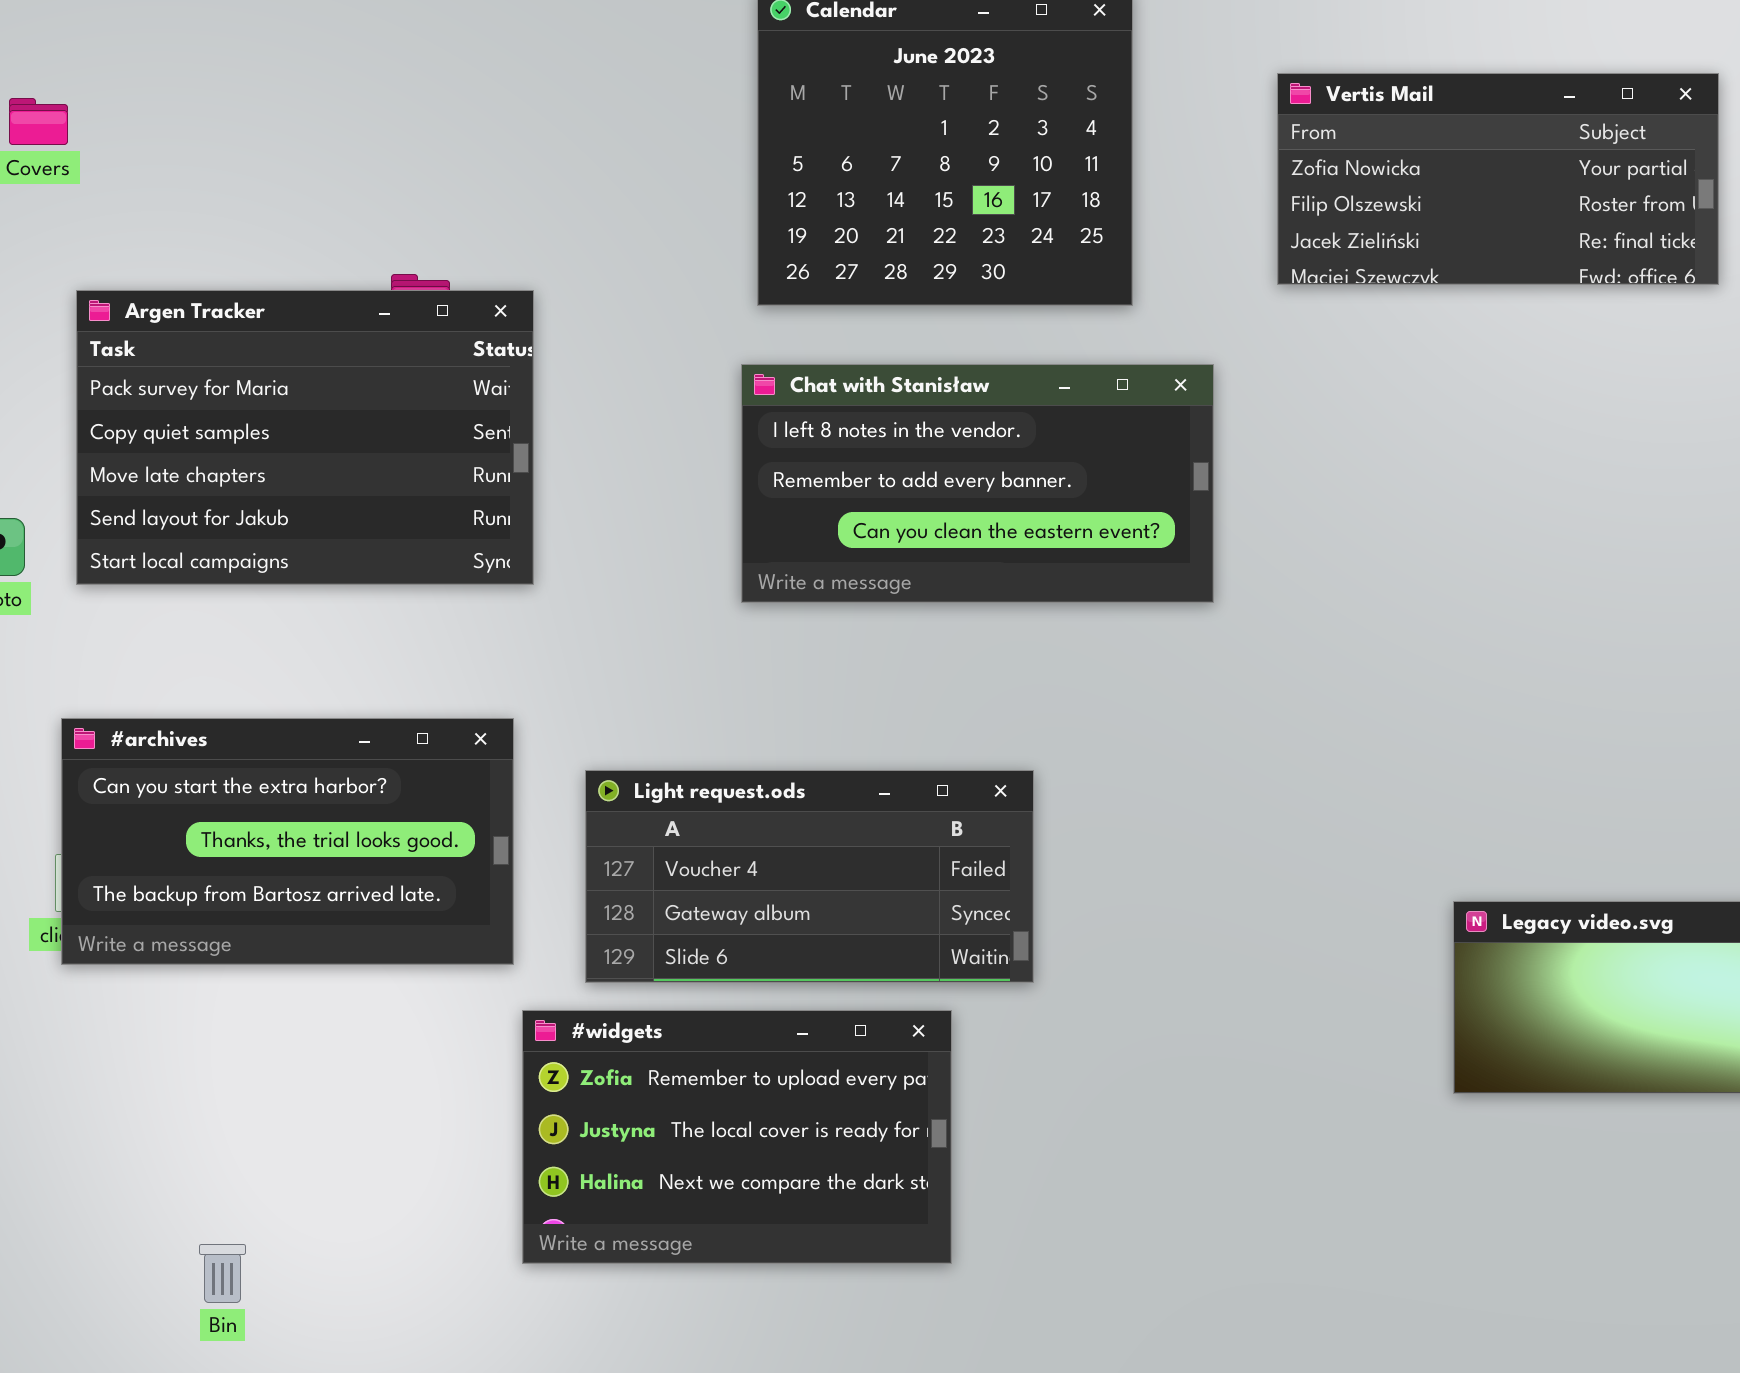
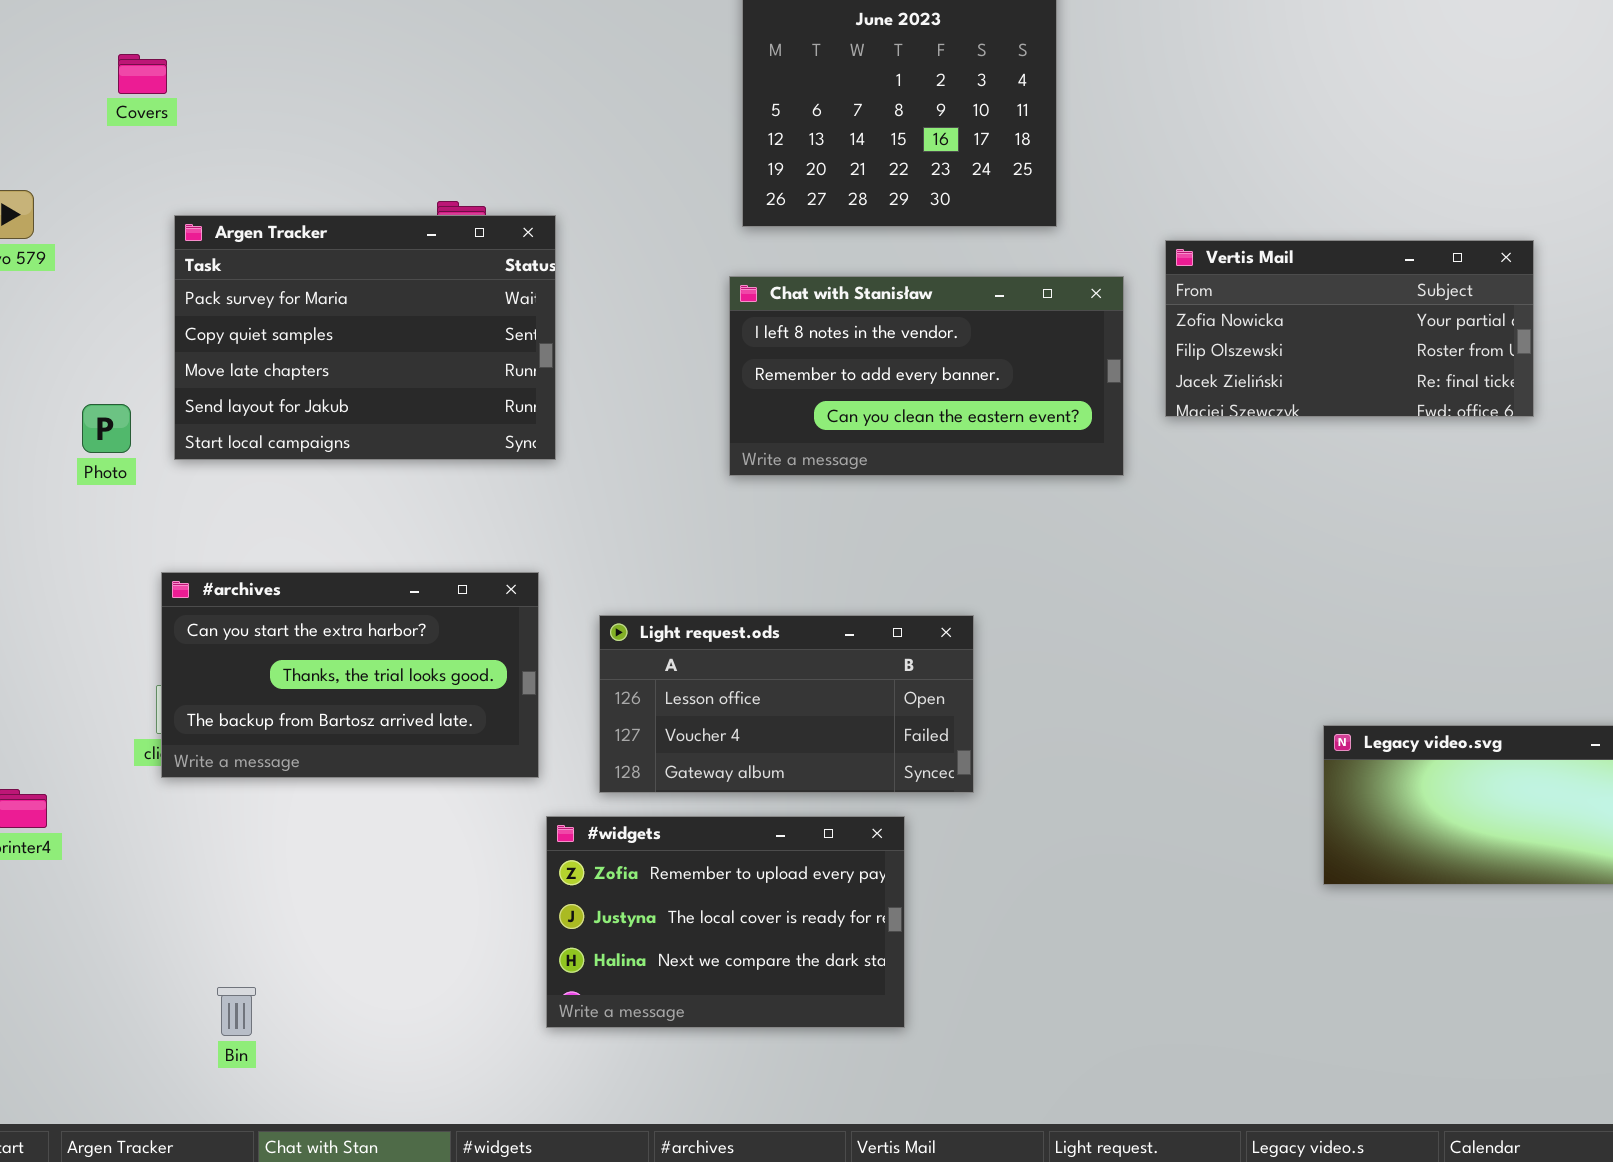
Vertis Mail: [1277,73,1719,285] -> [1165,240,1534,417], moved
Light request.ods: [585,770,1034,983] -> [599,615,974,793], scrolled up 1 row
Bin: [199,1244,246,1303] -> [217,987,256,1036], moved

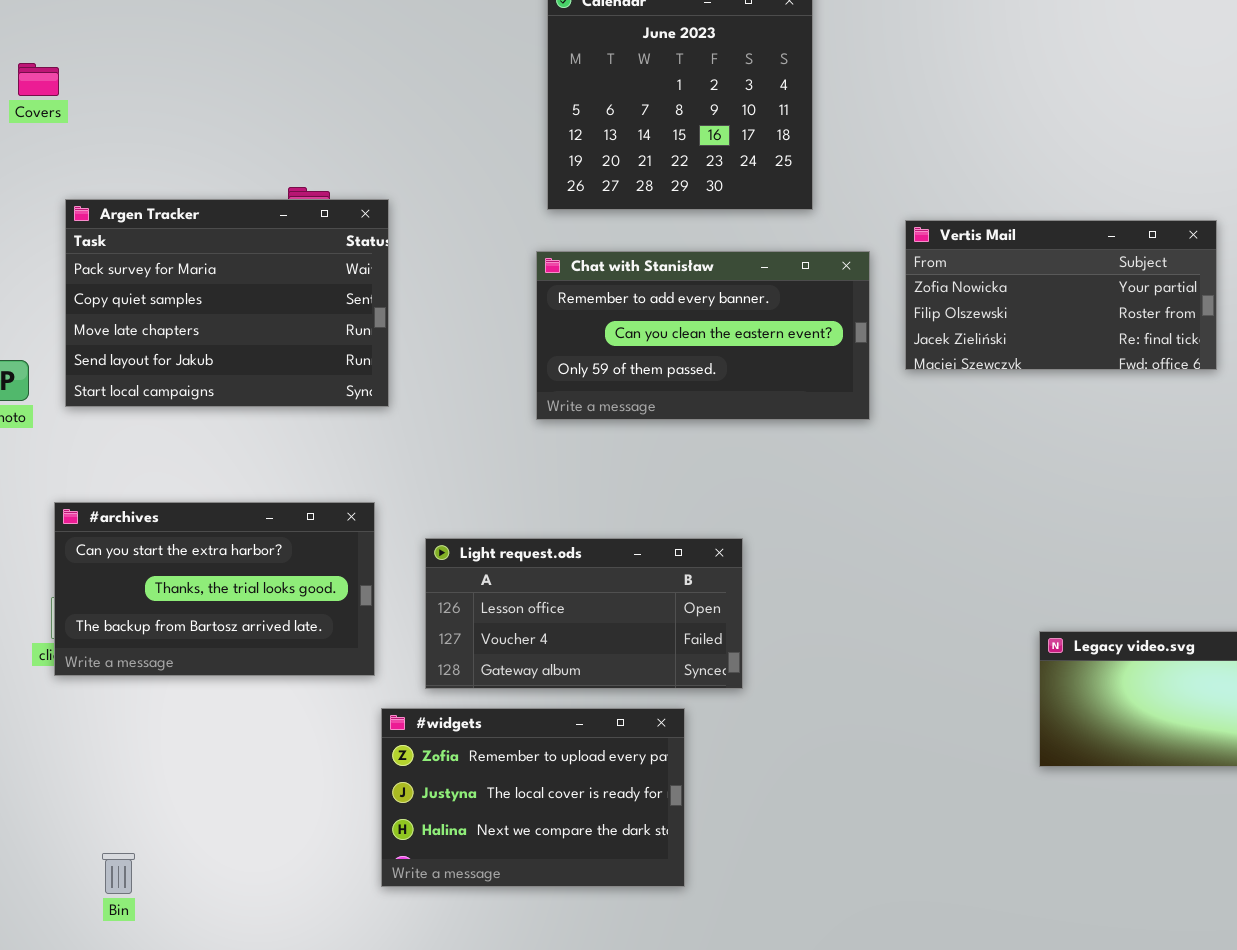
Chat with Stanisław: [729,276,1124,476] -> [536,251,870,420], scrolled down 1 row

